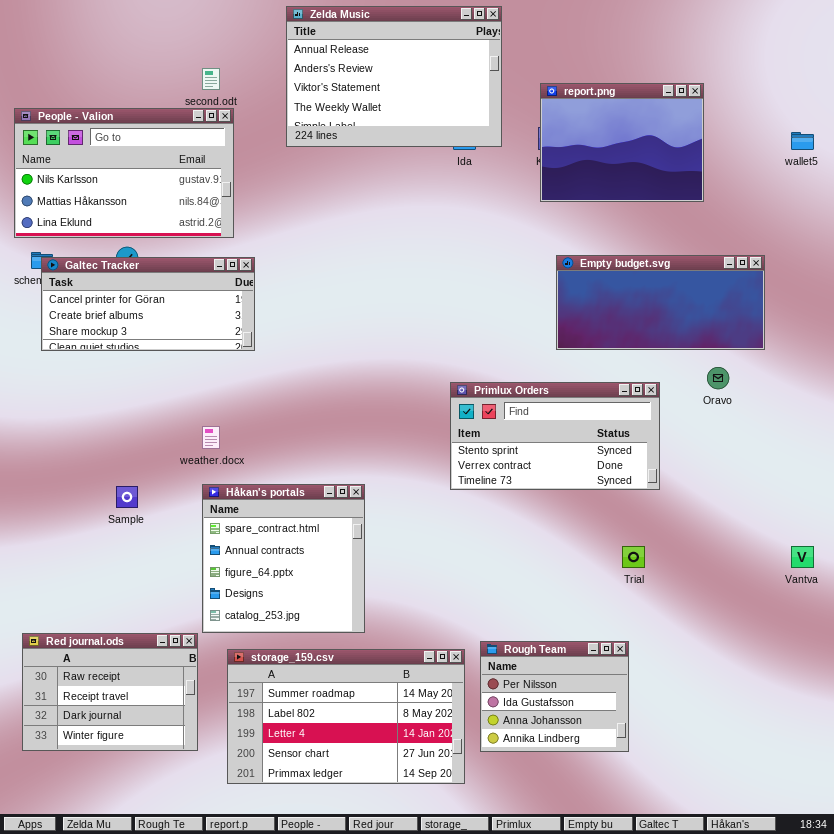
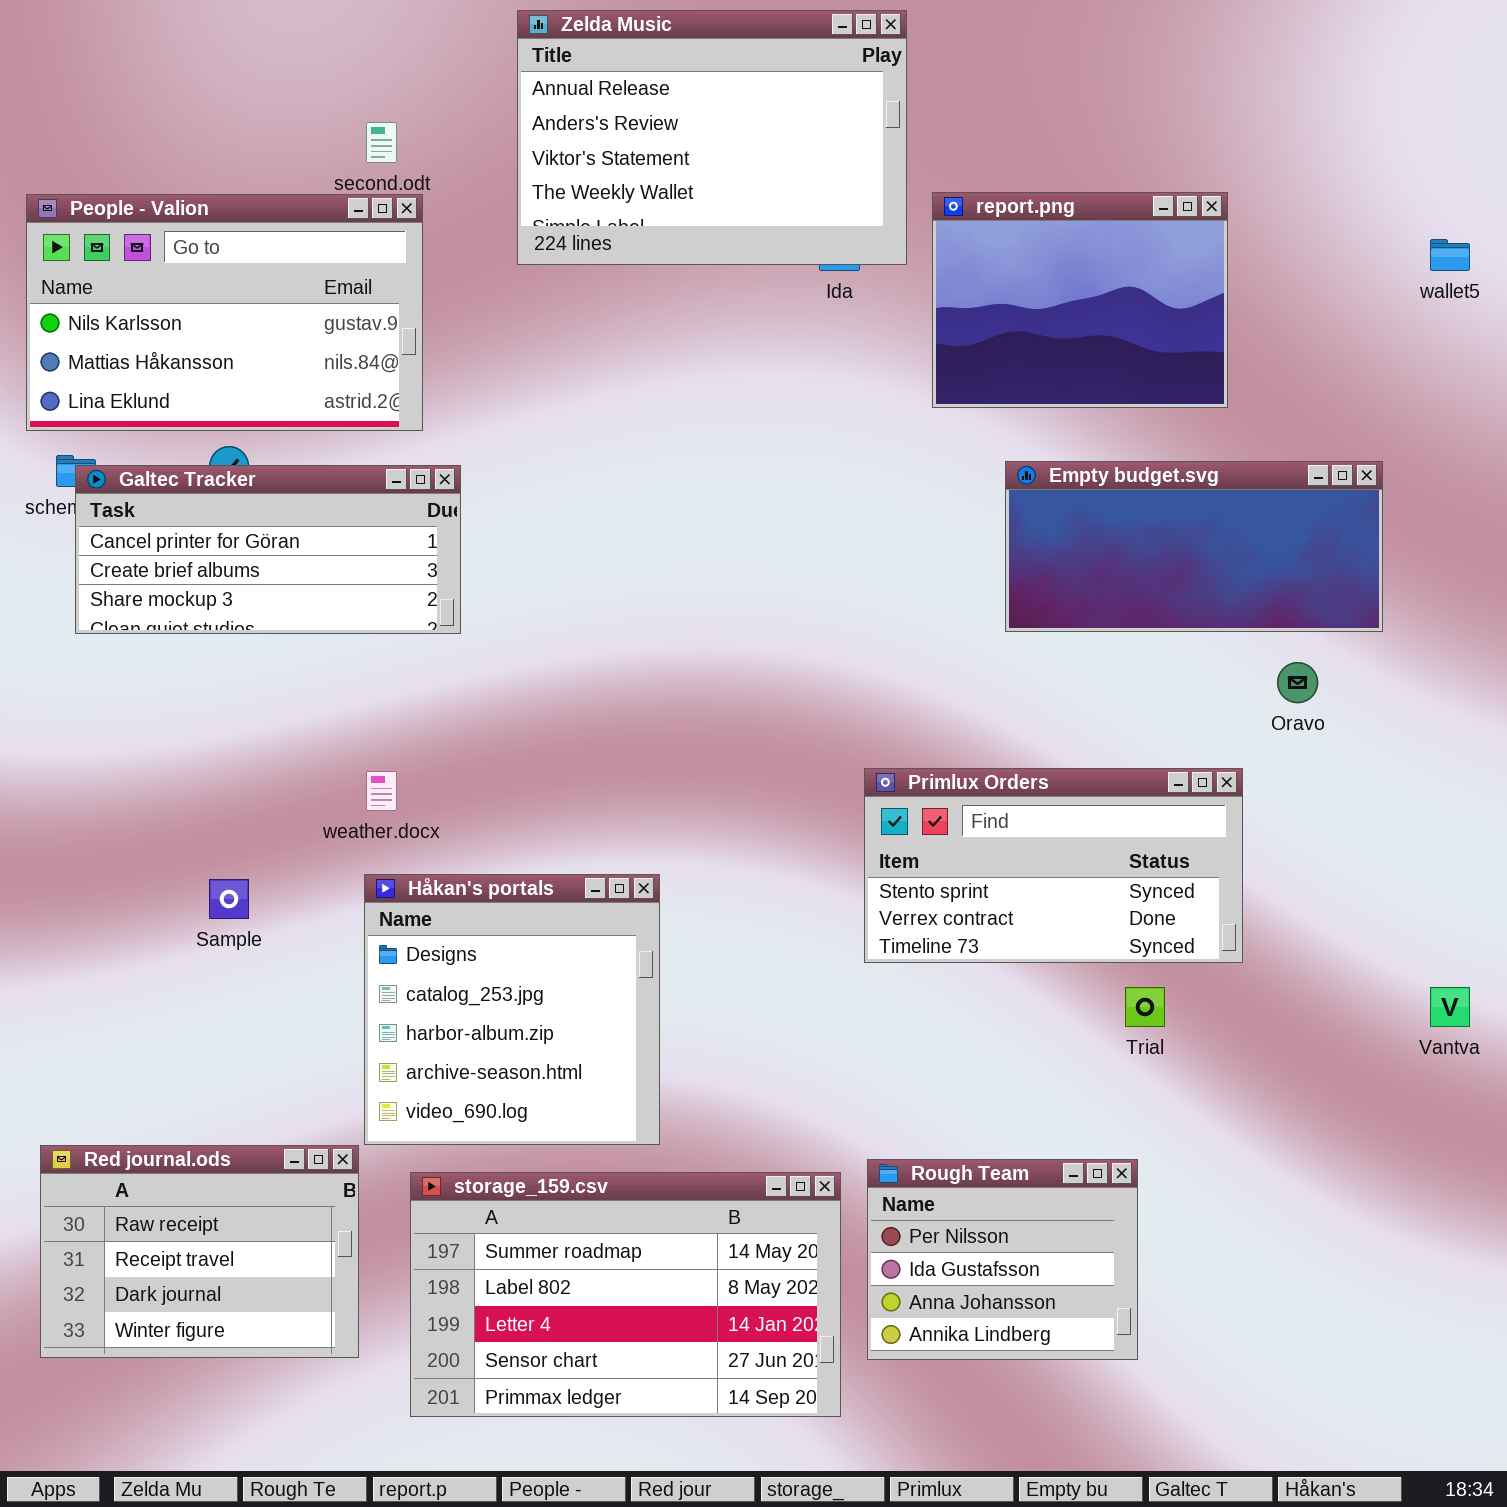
report.png: [540,83,704,202] -> [932,192,1228,408], moved
Primlux Orders: [450,382,660,490] -> [864,768,1243,963], moved
Håkan's portals: [202,484,365,633] -> [364,874,660,1145], scrolled down 3 rows

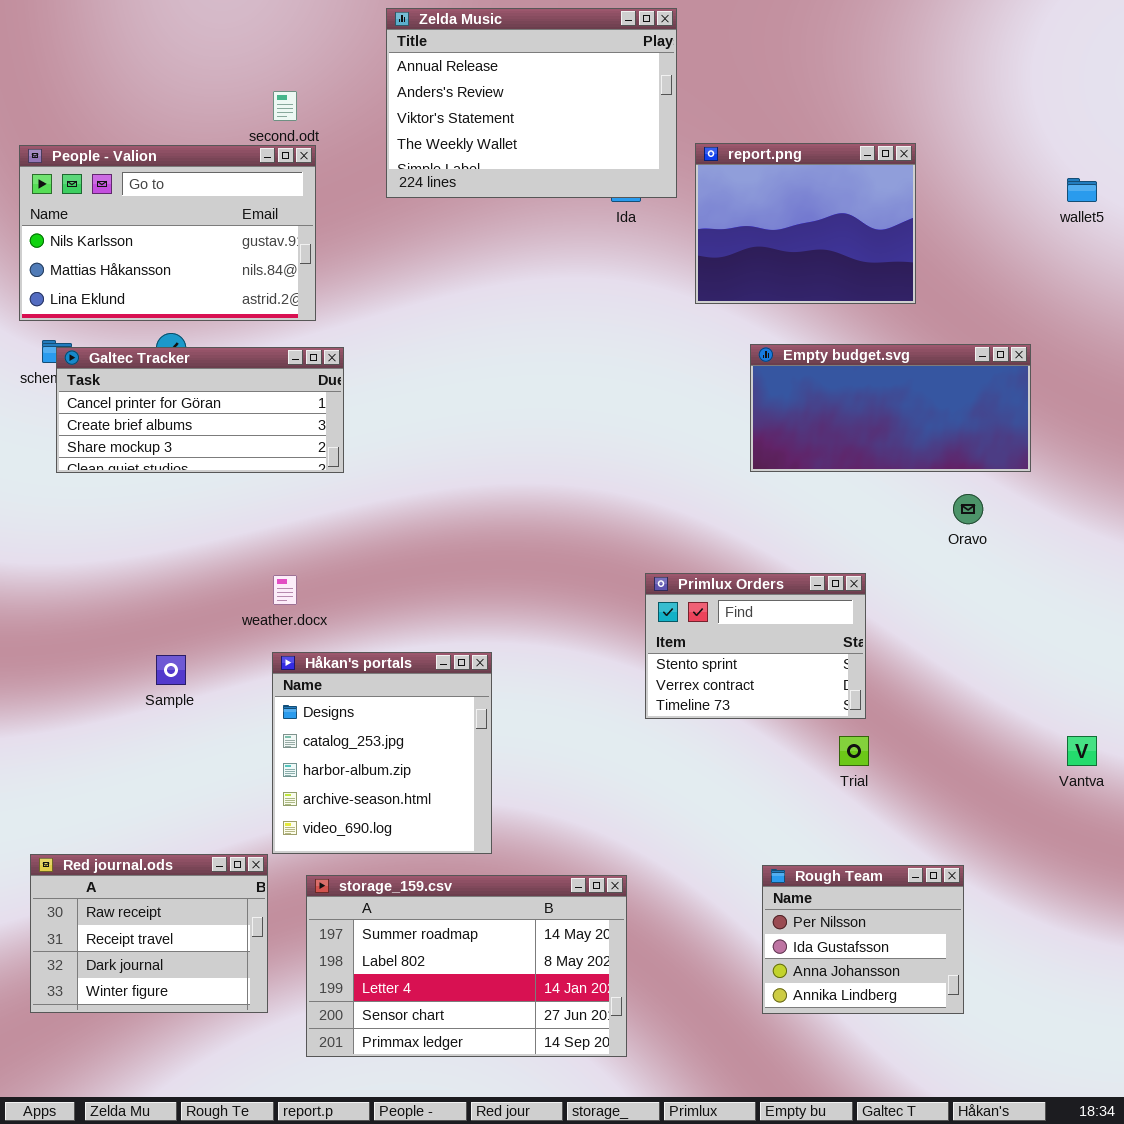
Primlux Orders: [864,768,1243,963] -> [645,573,866,719], resized
Rough Team: [867,1159,1138,1360] -> [762,865,964,1014], moved

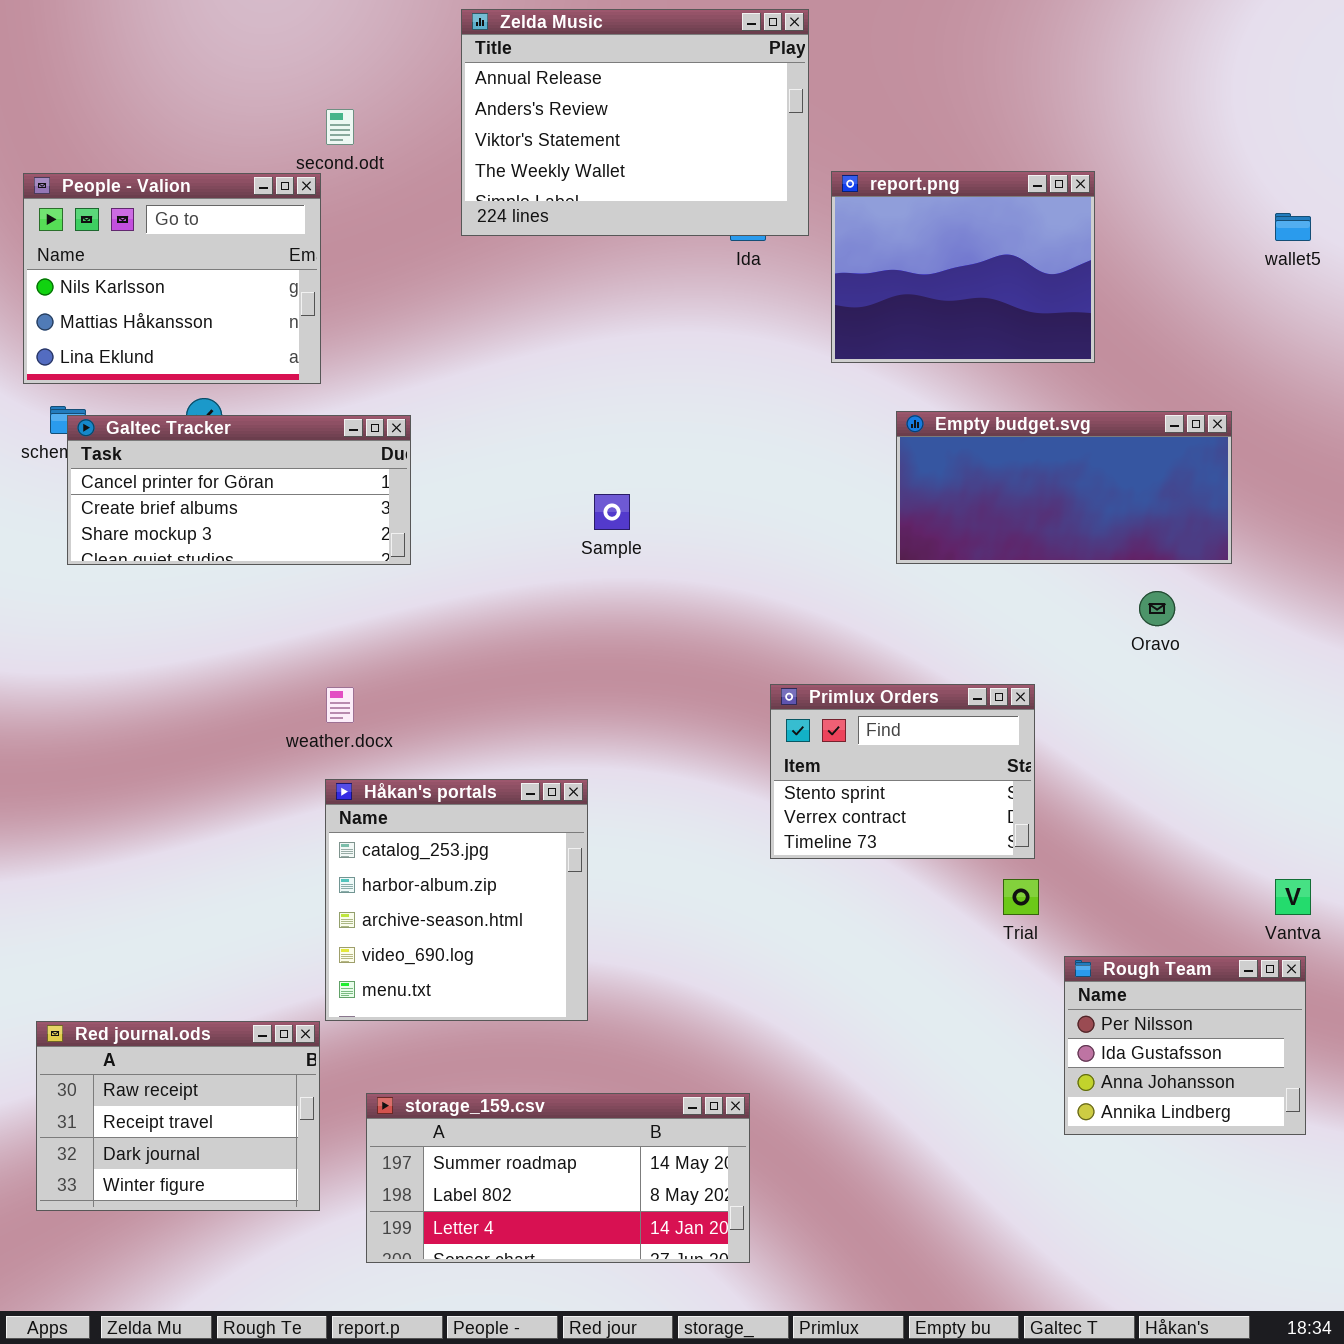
People - Valion: [19,145,316,321] -> [23,173,321,384], resized
Håkan's portals: [272,652,492,854] -> [325,779,588,1021], scrolled down 1 row
Sample: [156,655,186,685] -> [594,494,630,530], moved
Rough Team: [762,865,964,1014] -> [1064,956,1306,1135], moved
storage_159.csv: [306,875,627,1057] -> [366,1093,750,1263], resized

